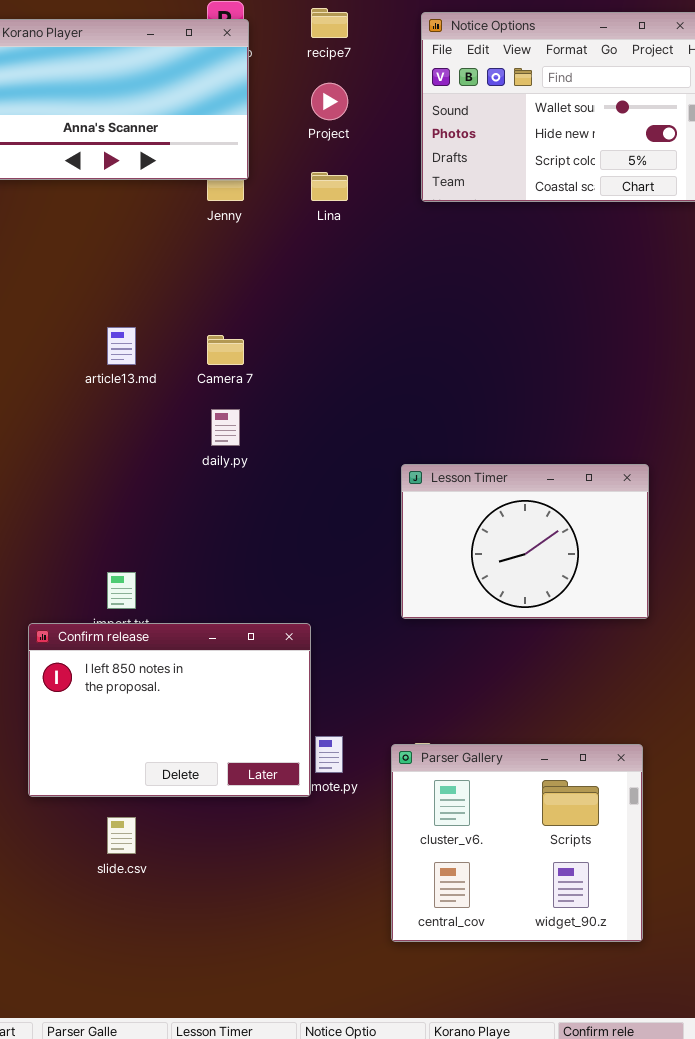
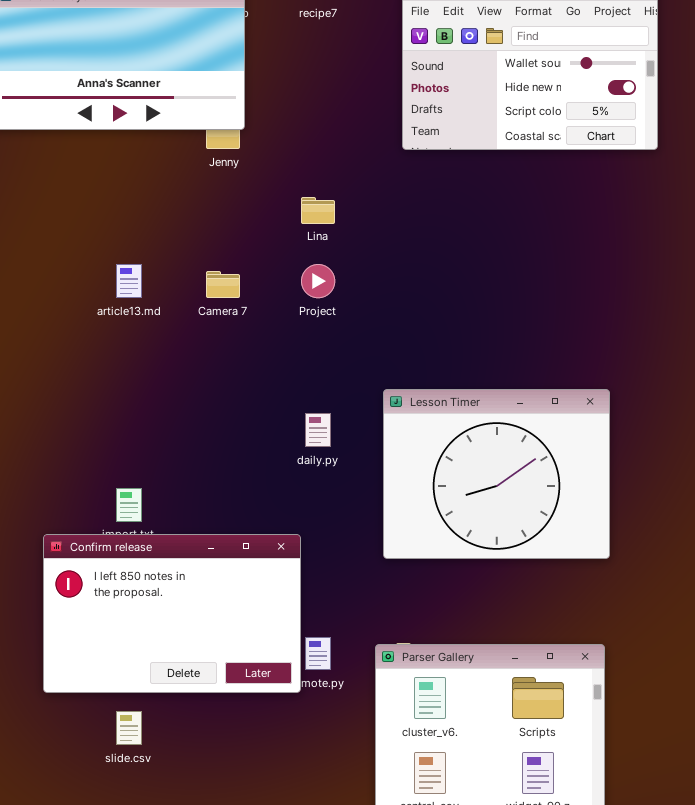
Project: [311,83,348,120] -> [301,264,335,298], moved
Lina: [311,172,348,201] -> [301,197,335,224], moved
daily.py: [211,409,240,446] -> [305,413,331,447], moved
Lesson Timer: [401,464,649,619] -> [383,389,610,559], resized

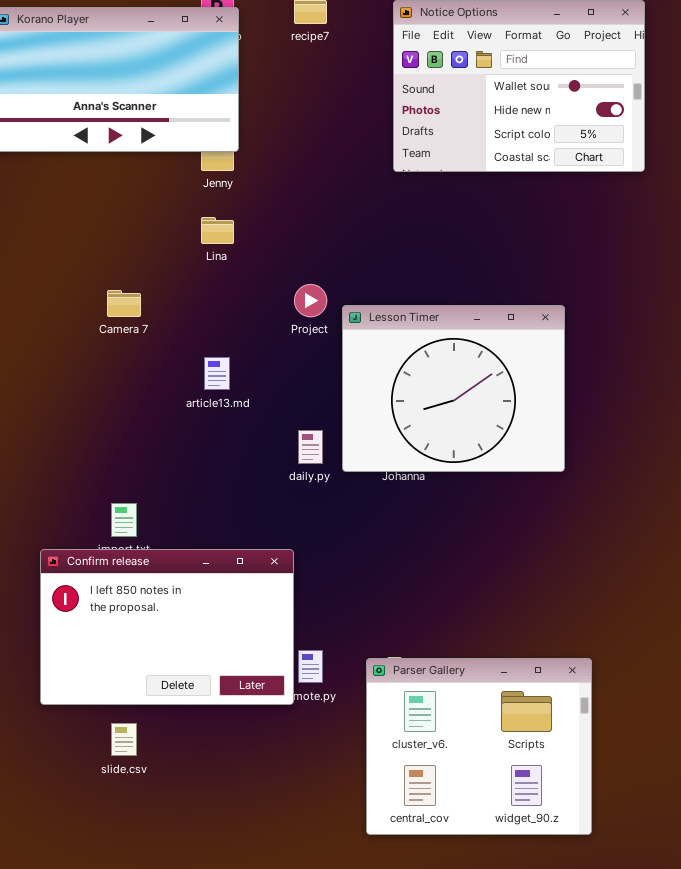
Lina: [301,197,335,224] -> [201,217,234,244], moved
article13.md: [116,264,142,298] -> [204,357,230,390], moved
Camera 7: [206,271,240,298] -> [107,290,141,317], moved
Lesson Timer: [383,389,610,559] -> [342,305,565,472], moved

